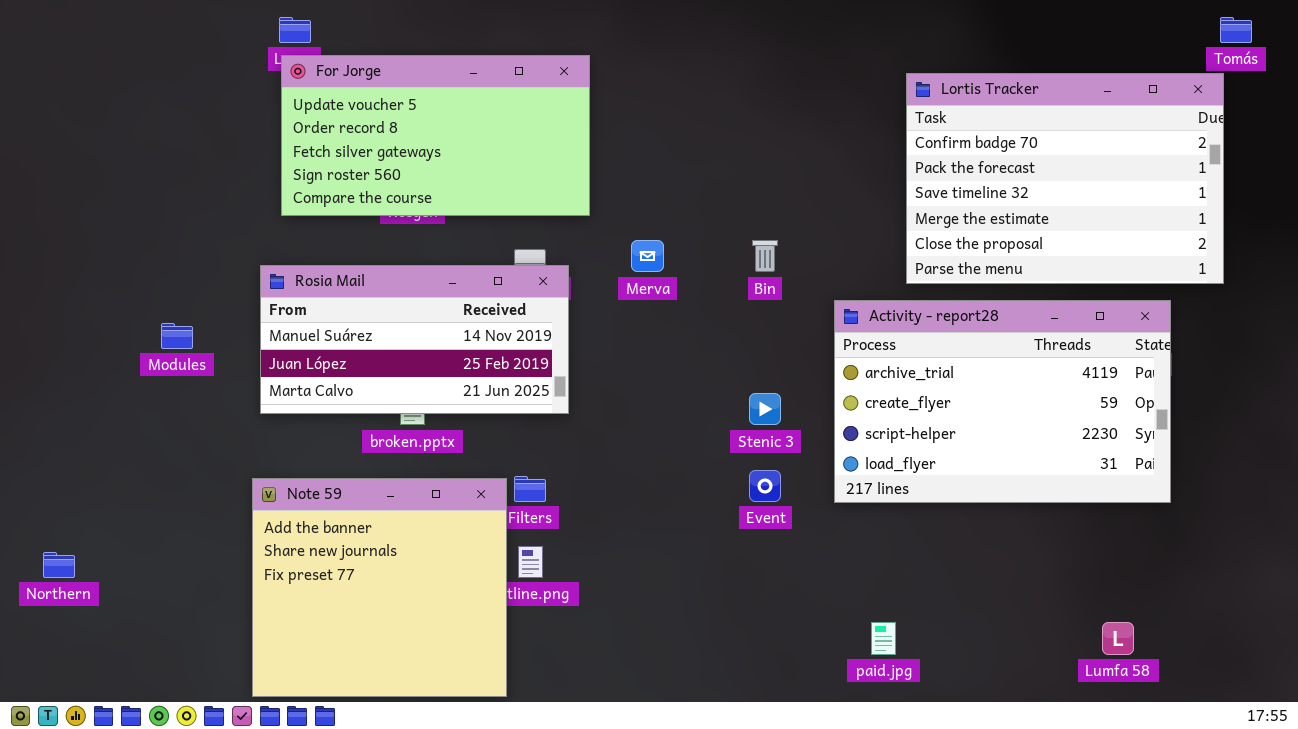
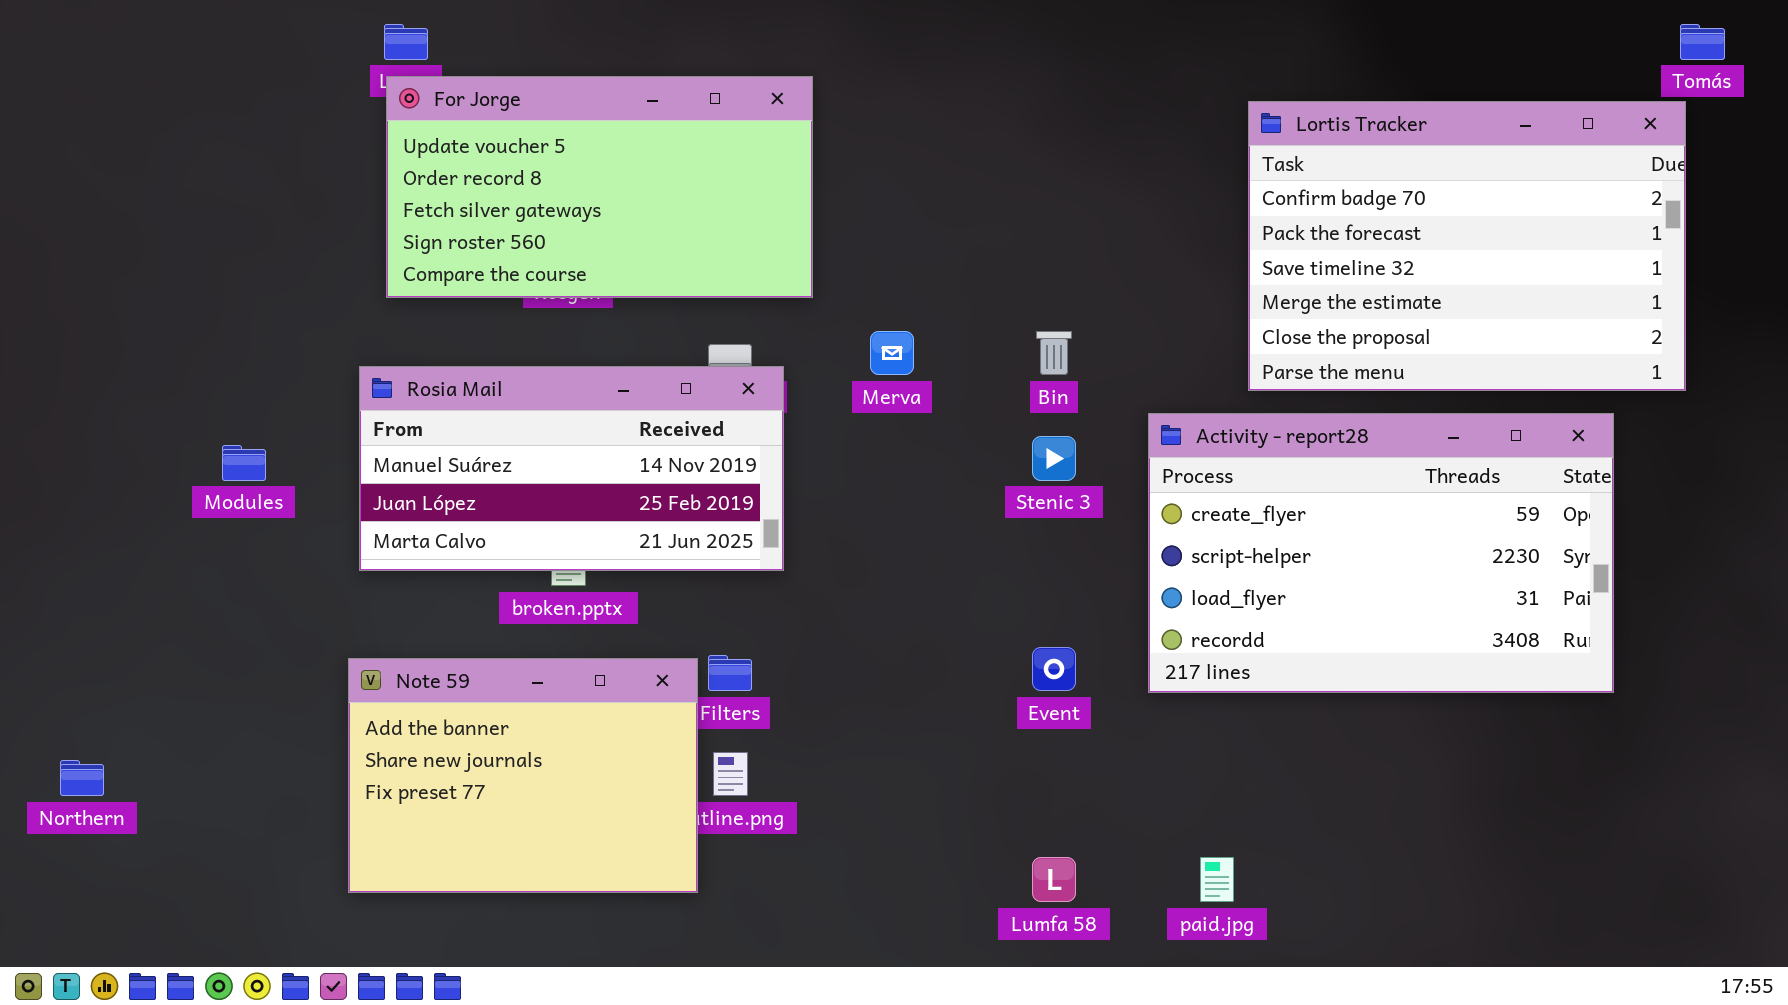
Activity - report28: [834,300,1171,503] -> [1148,413,1614,693], scrolled down 1 row
Stenic 3: [749,393,781,425] -> [1032,436,1076,481], moved
Note 59: [252,478,507,697] -> [348,658,698,893], resized
Lumfa 58: [1102,622,1134,655] -> [1032,857,1076,902], moved

